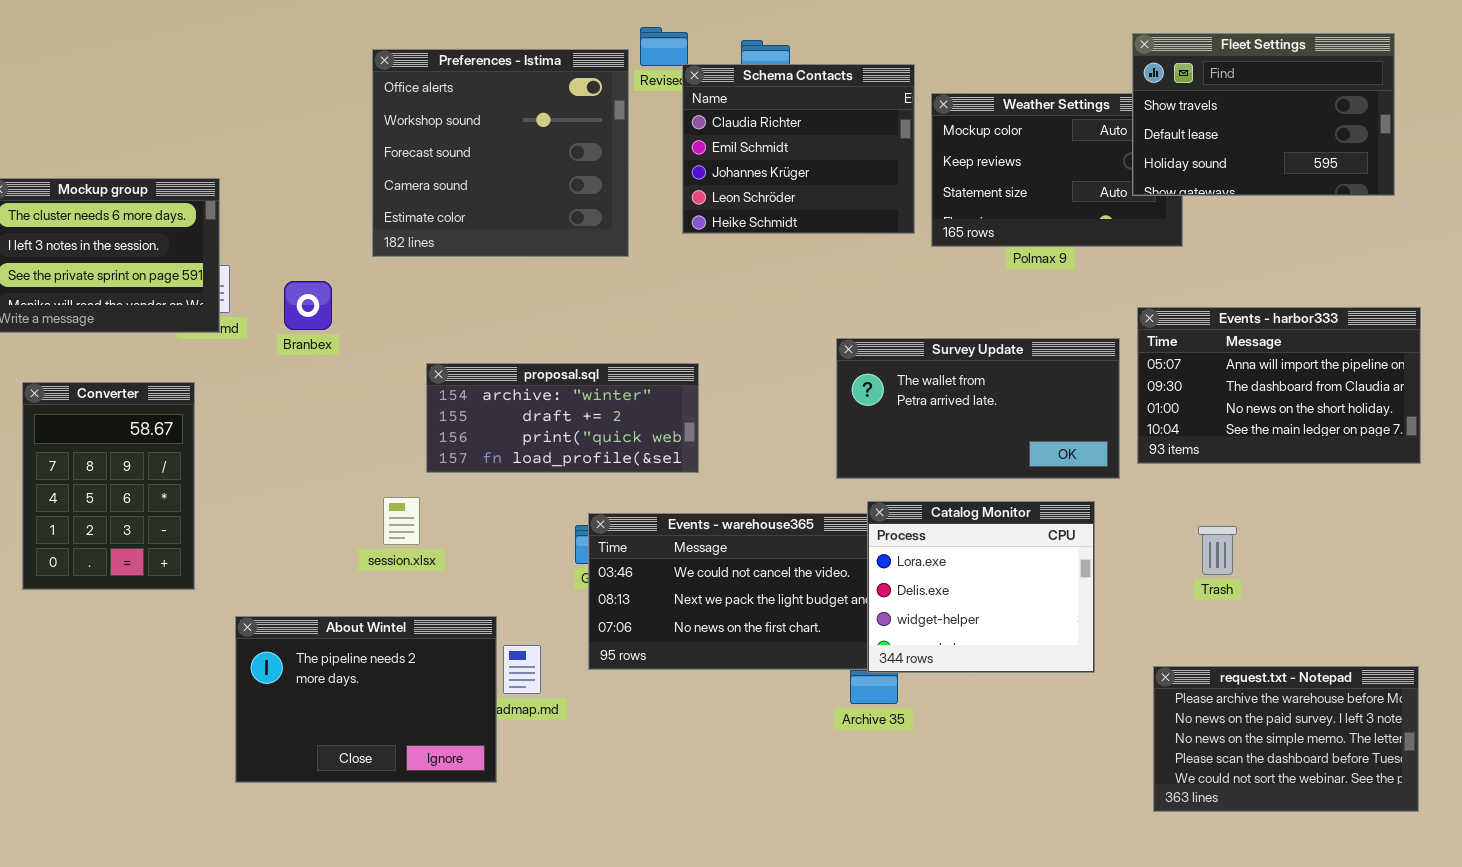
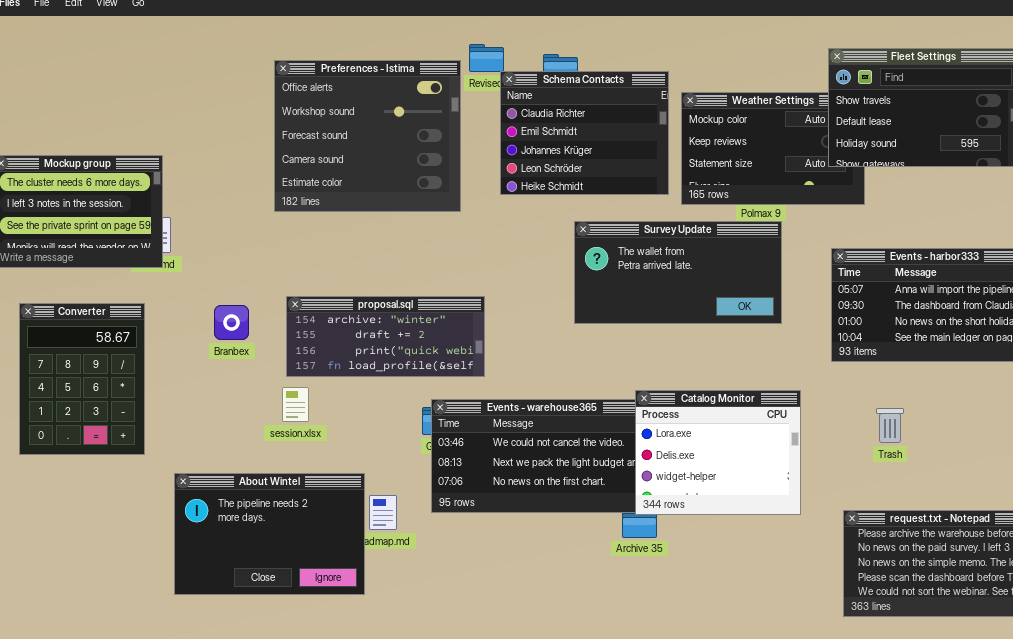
Branbex: [284,281,332,330] -> [214,305,249,340], moved
Survey Update: [836,338,1120,479] -> [574,221,782,324], moved
proposal.sql: [426,363,699,473] -> [286,296,485,377], moved

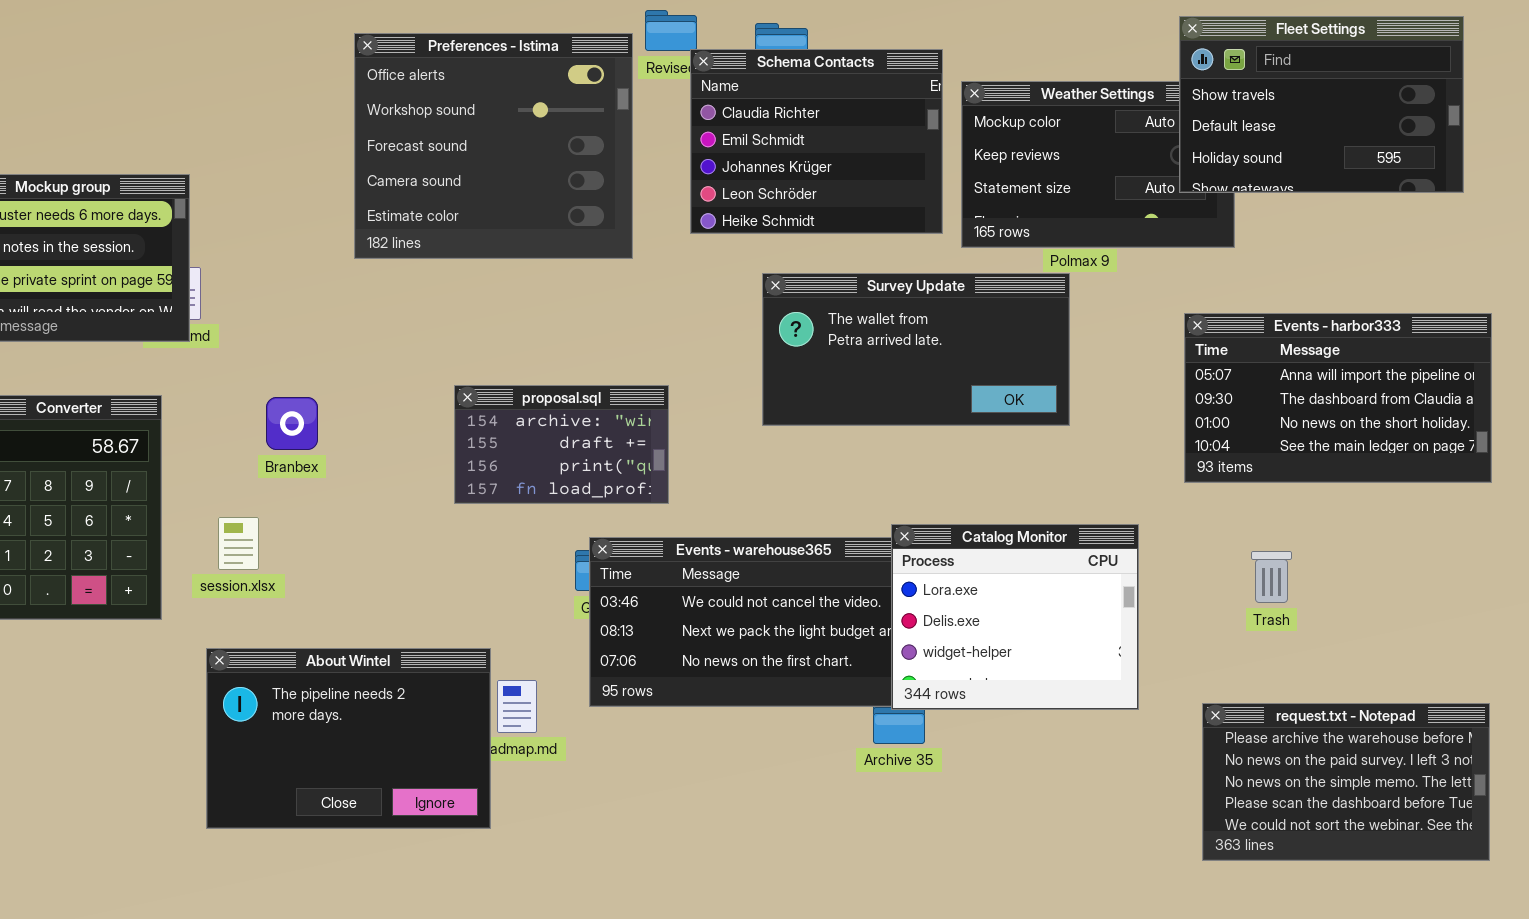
Survey Update: [574,221,782,324] -> [762,273,1070,426], moved
proposal.sql: [286,296,485,377] -> [454,385,669,504], resized
session.xlsx: [282,387,309,422] -> [218,517,259,570], moved

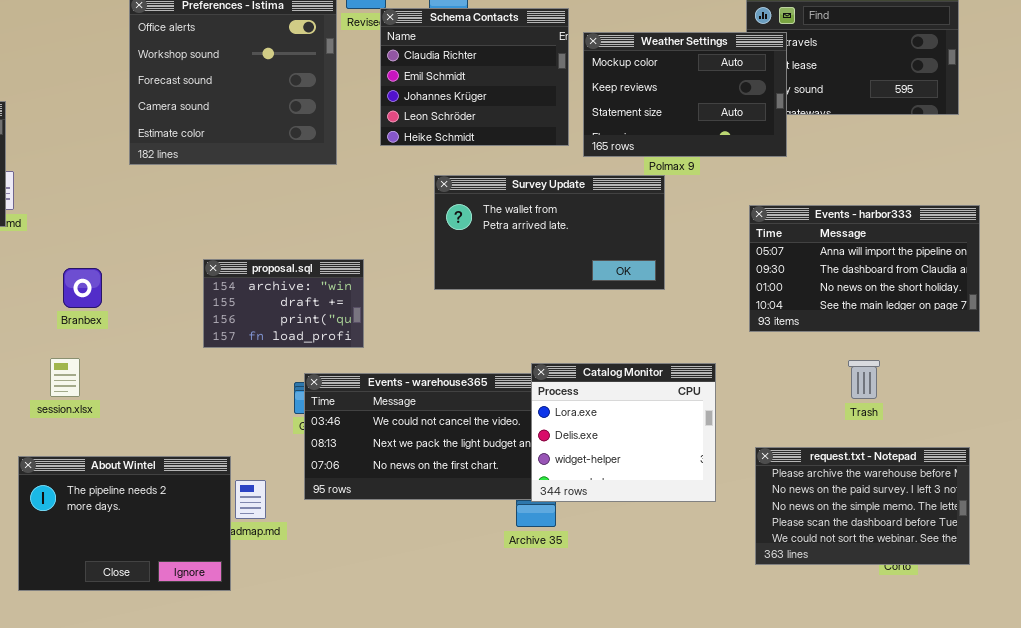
Weather Settings: [961,81,1235,248] -> [583,32,787,157], raised
session.xlsx: [218,517,259,570] -> [50,358,80,397], moved
Trash: [1251,551,1292,603] -> [848,360,880,399], moved
request.txt - Notepad: [1202,703,1490,861] -> [755,447,970,565], moved

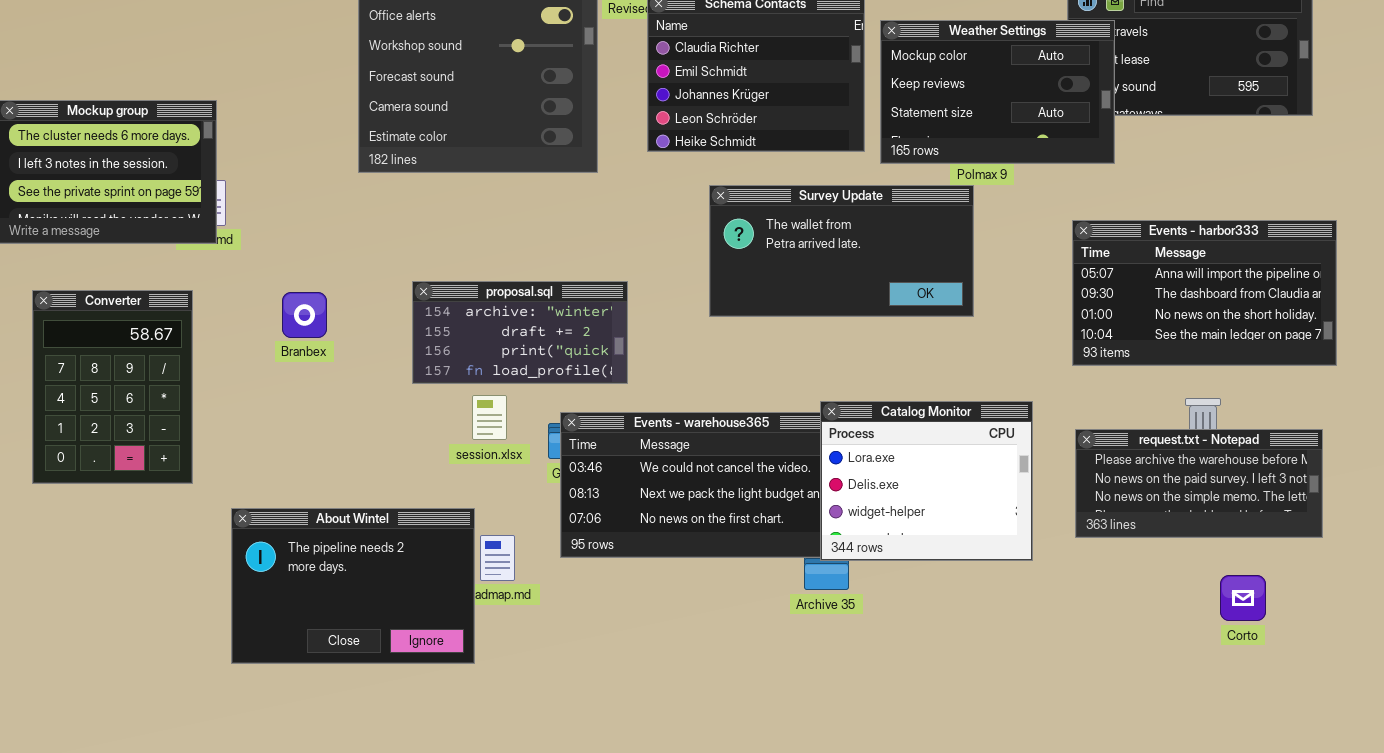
proposal.sql: [203,259,364,348] -> [412,281,628,384], resized
session.xlsx: [50,358,80,397] -> [472,395,507,440], moved
request.txt - Notepad: [755,447,970,565] -> [1075,429,1323,538], moved, resized

